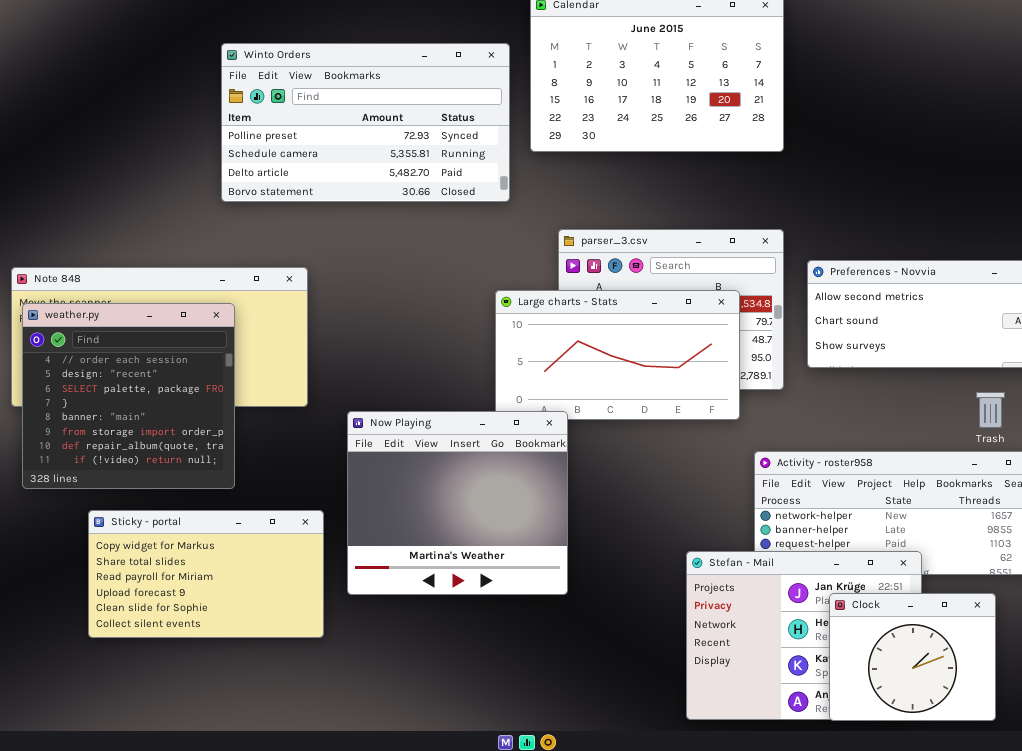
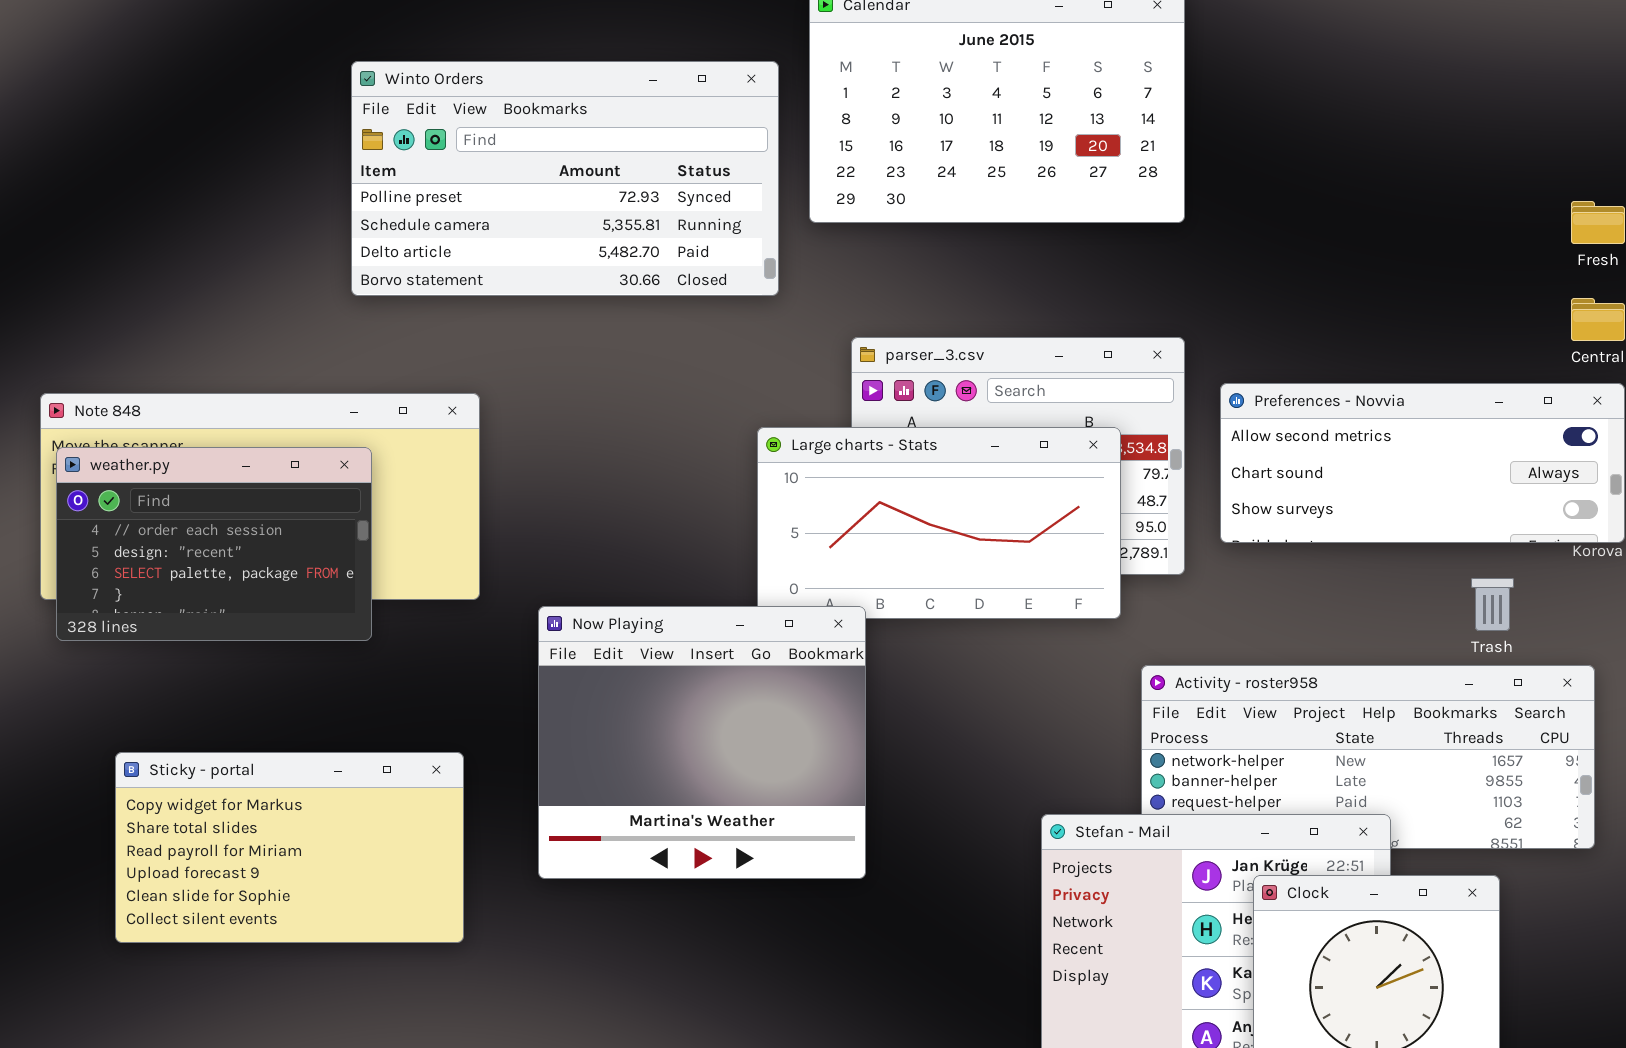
weather.py: [22,303,235,489] -> [56,447,372,641], resized
Sticky - portal: [88,510,324,638] -> [115,752,464,943], moved

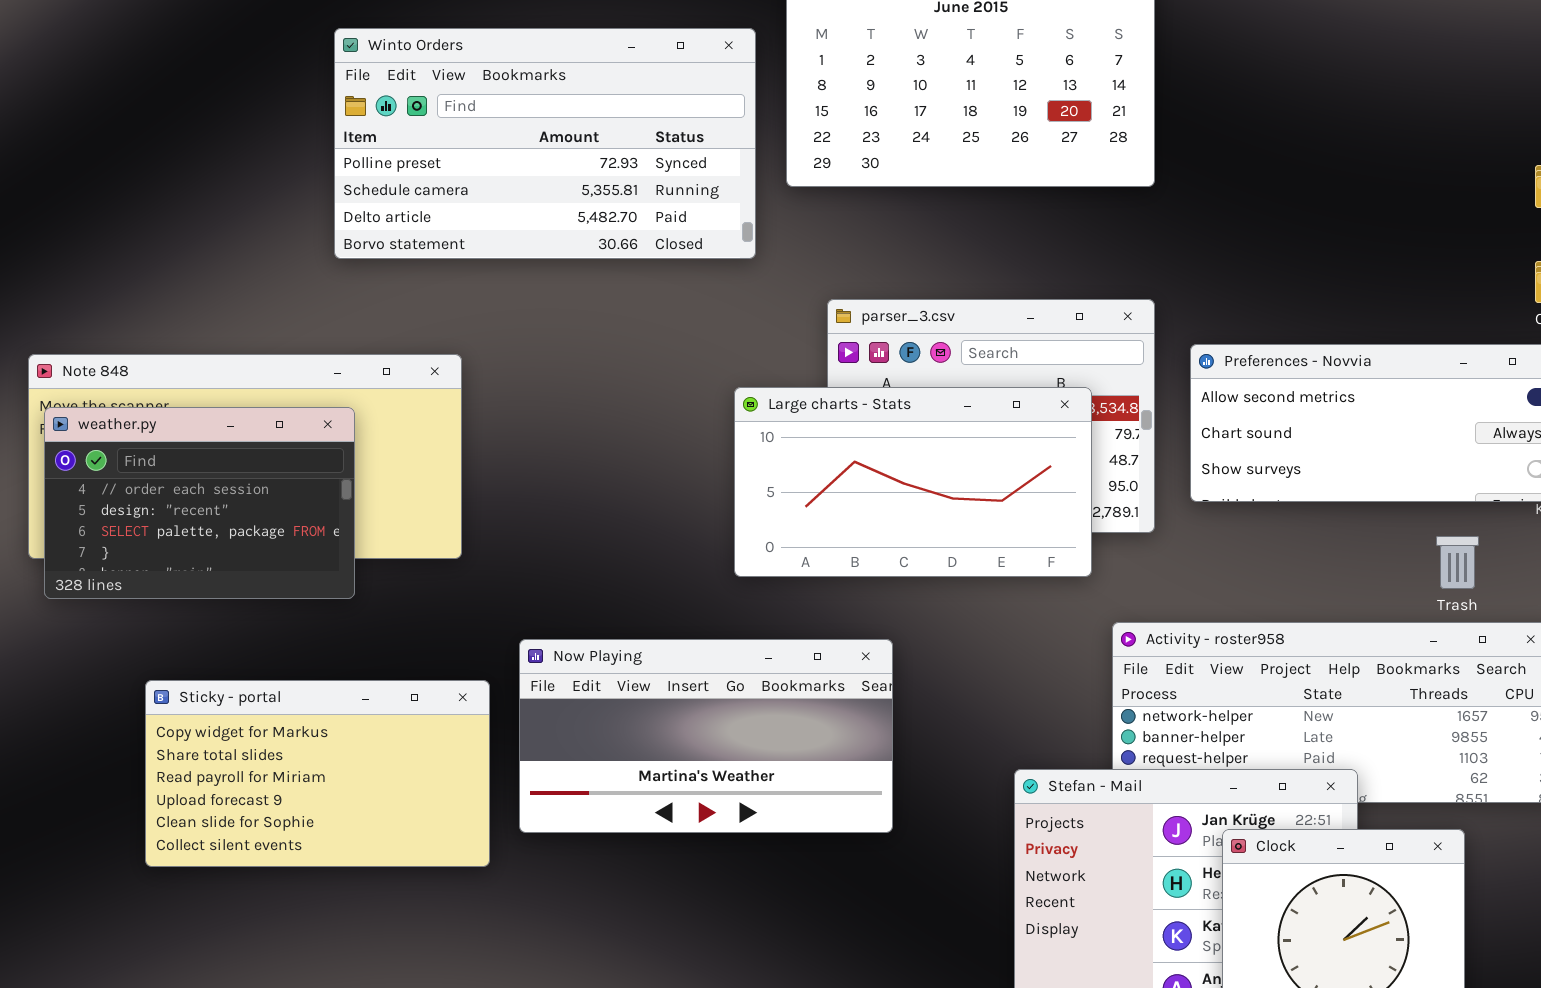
Now Playing: [538,606,866,879] -> [519,639,893,833], resized
Sticky - portal: [115,752,464,943] -> [145,680,490,867], moved

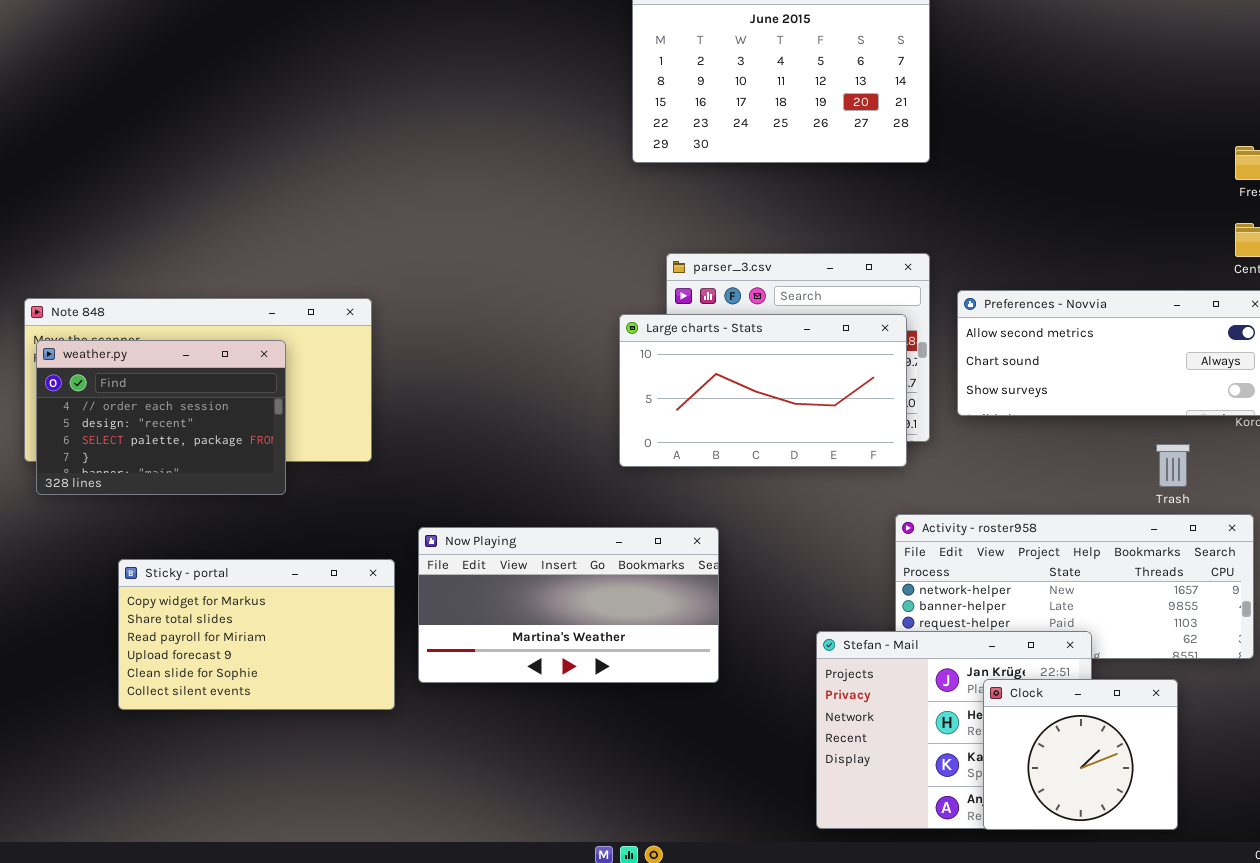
Winto Orders: [334,28,756,259] -> none, closed
Large charts - Stats: [734,387,1092,577] -> [619,314,907,467], moved

